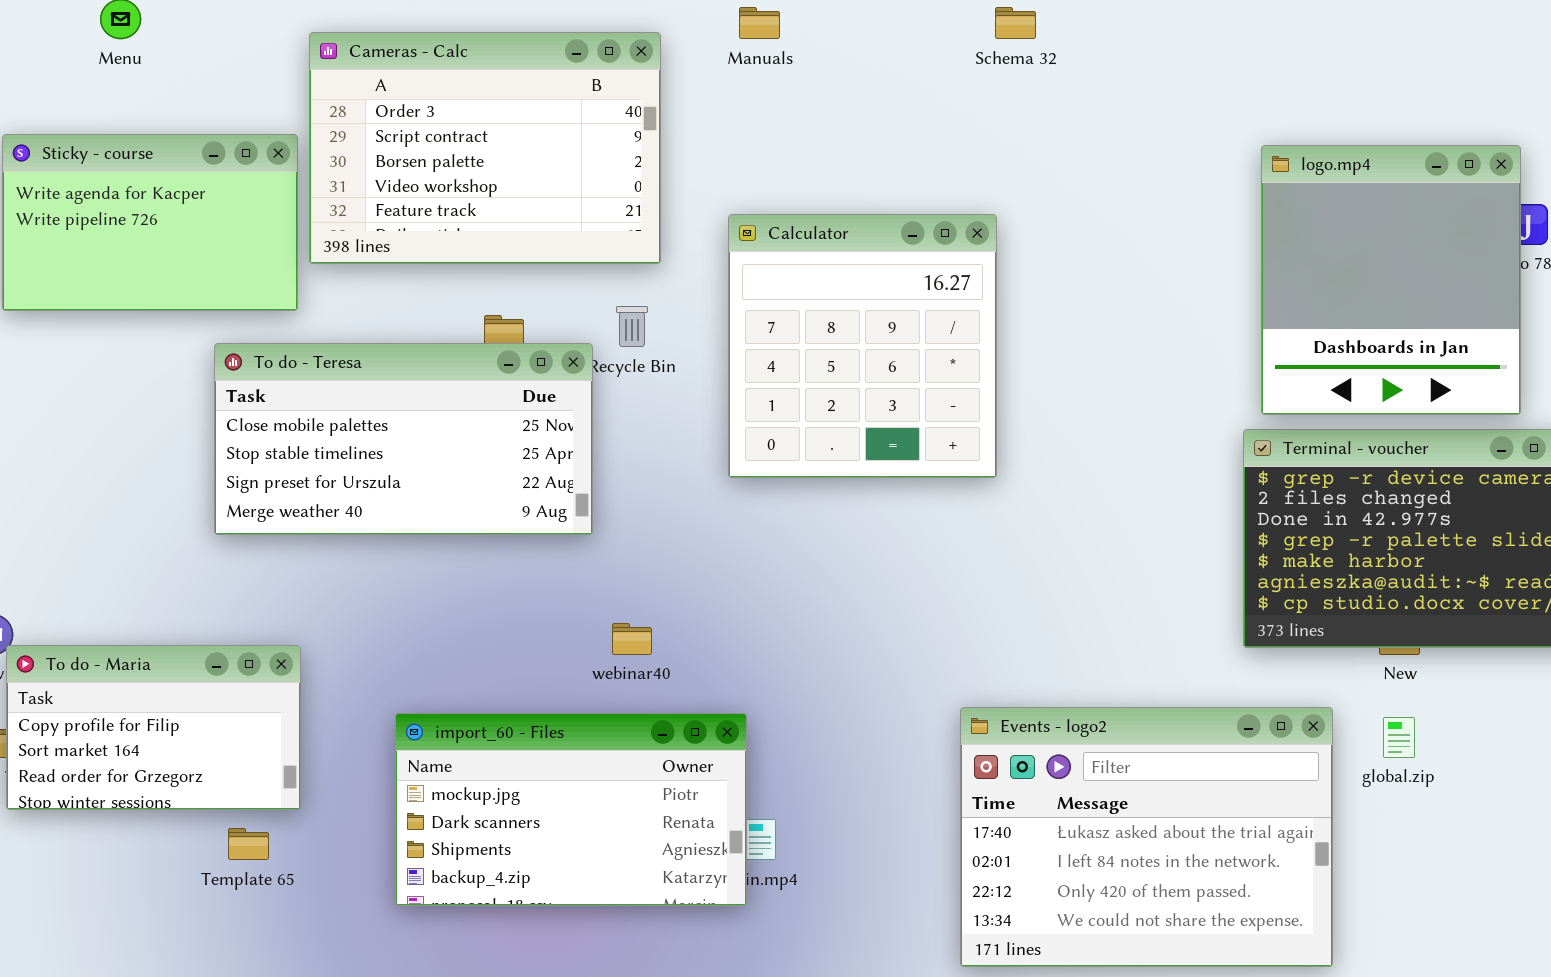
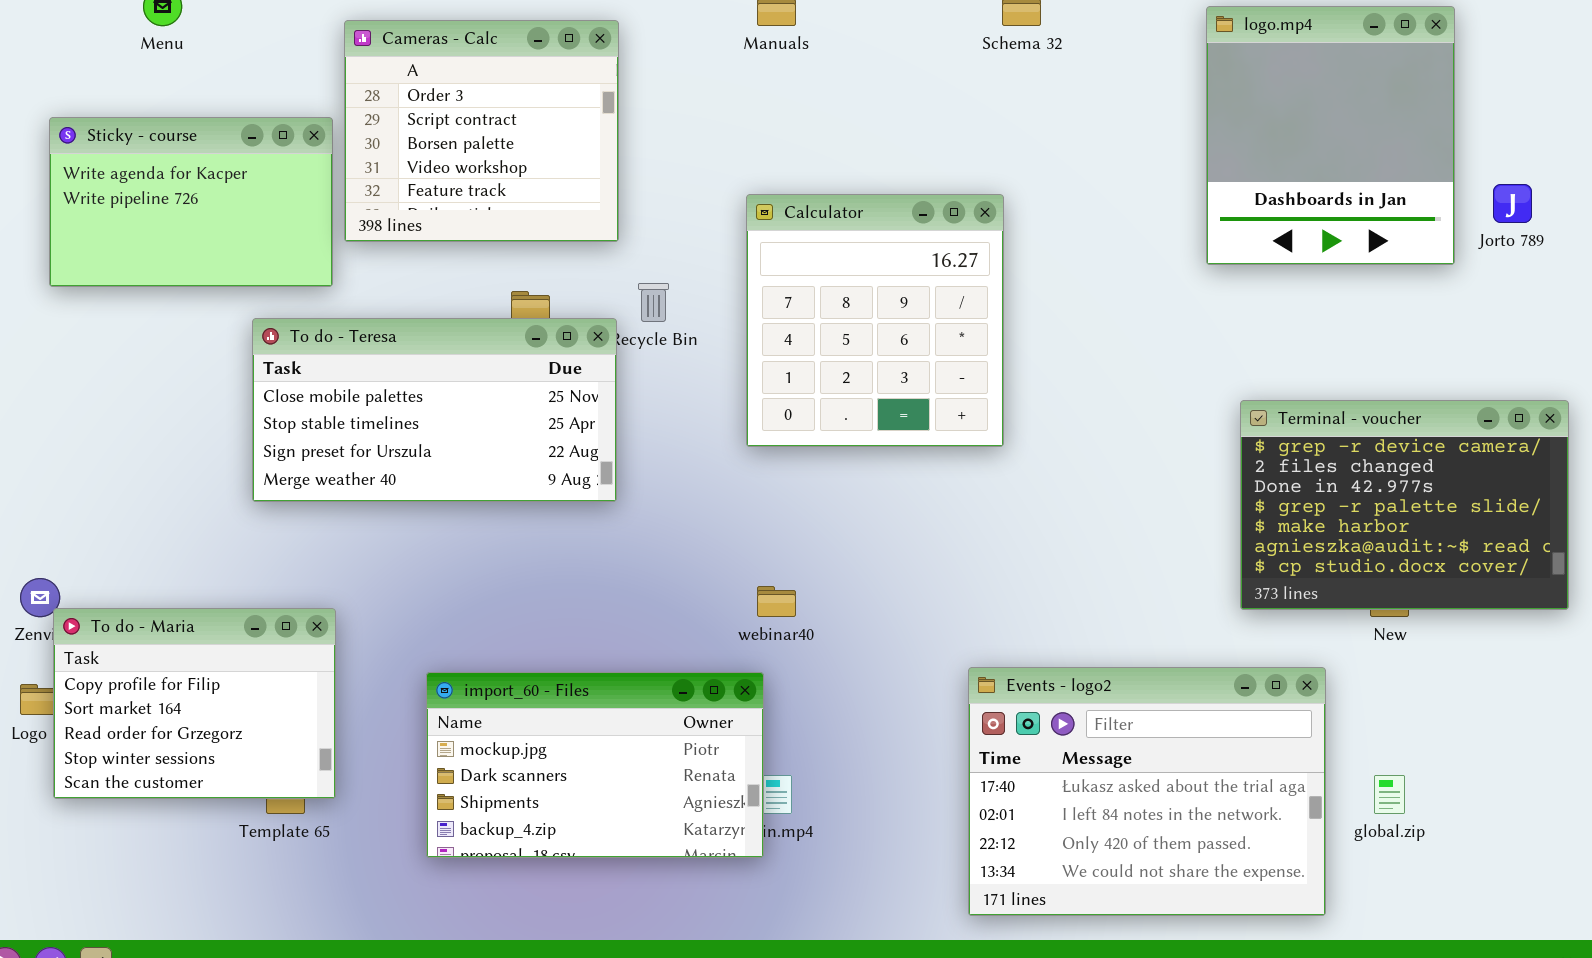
Cameras - Calc: [309,32,661,264] -> [344,20,619,242], resized
logo.mp4: [1261,145,1521,415] -> [1206,6,1455,265], moved
webinar40: [612,623,652,655] -> [757,586,796,617], moved
To do - Maria: [6,645,301,810] -> [53,608,336,799], resized
global.zip: [1383,717,1415,758] -> [1374,775,1405,814], moved

